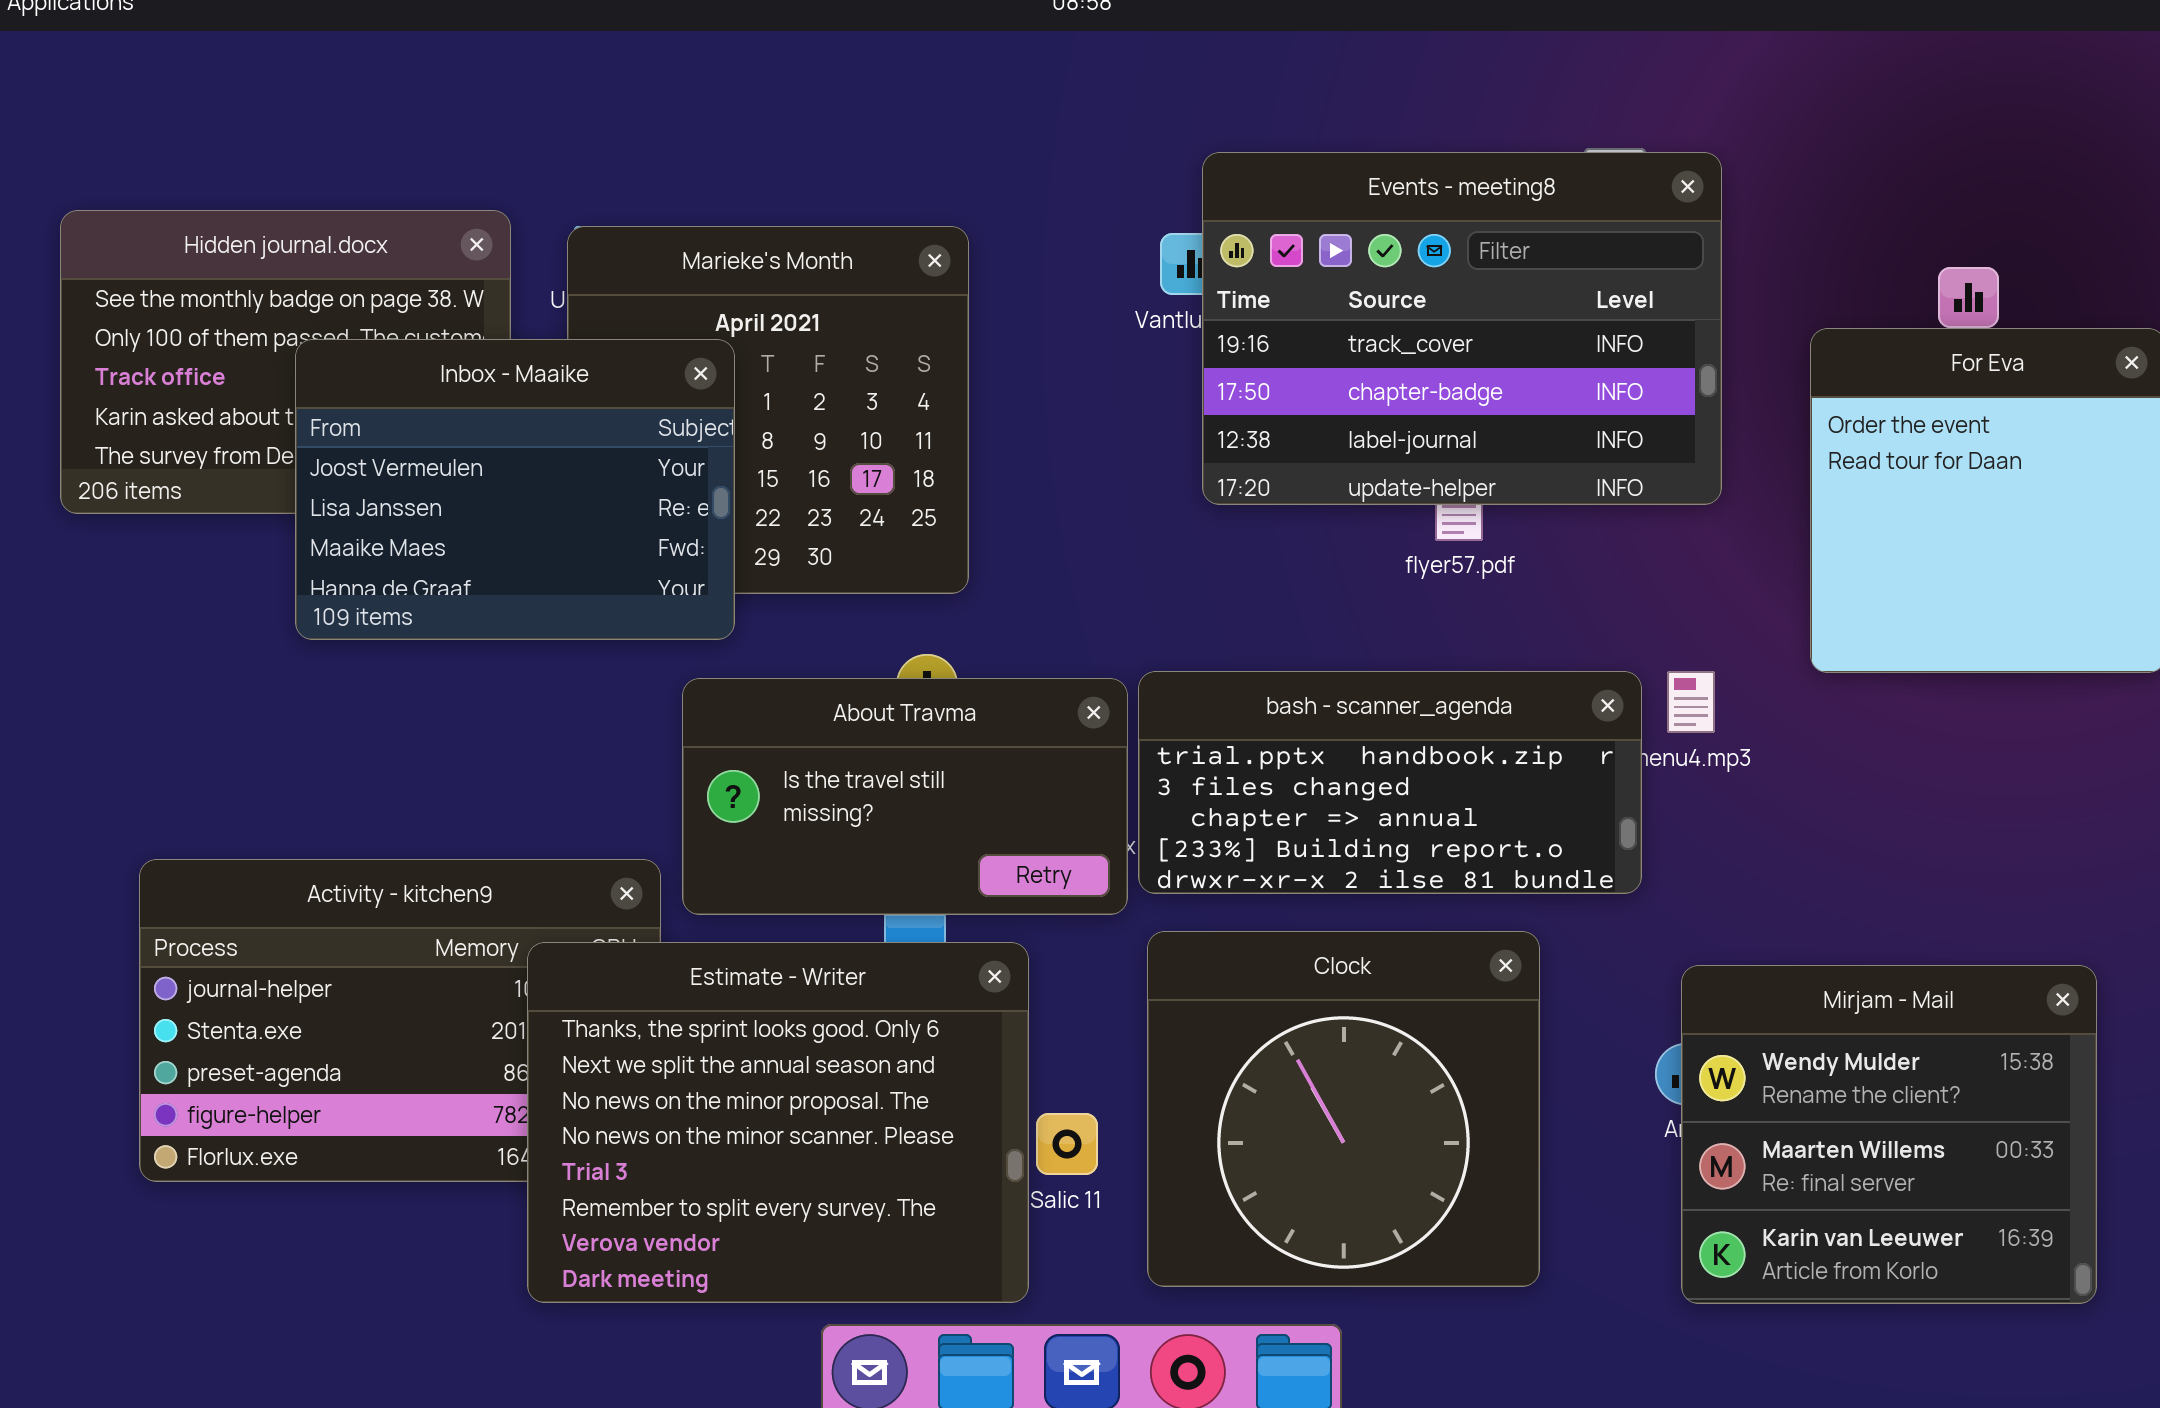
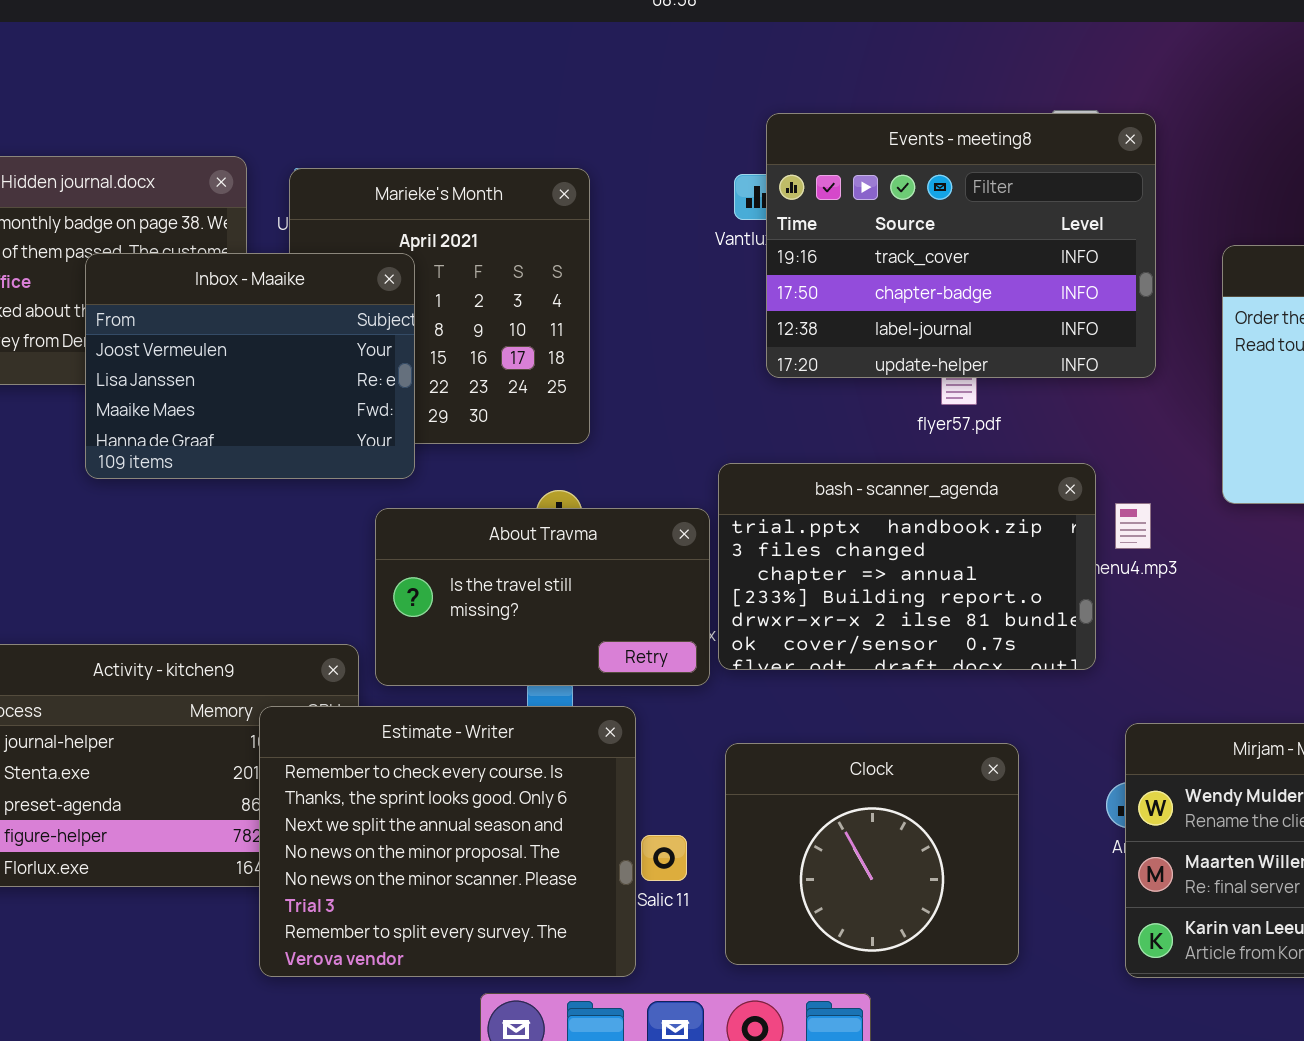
bash - scanner_agenda: [1138,671,1642,894] -> [718,463,1096,670], resized
Clock: [1147,931,1540,1287] -> [725,743,1019,965], resized
Estimate - Writer: [527,942,1029,1303] -> [259,706,636,977], scrolled up 1 row

